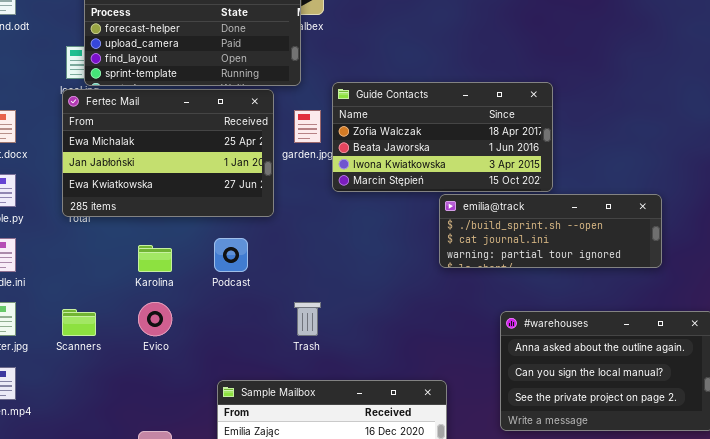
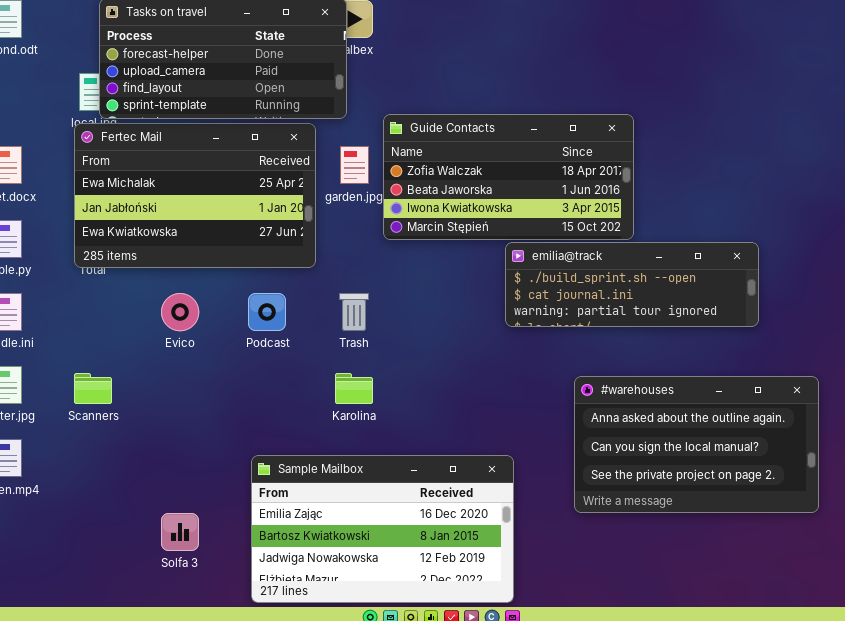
Karolina: [138,245,172,272] -> [335,373,373,404], moved
Evico: [138,302,172,336] -> [161,293,199,331], moved
Trash: [294,302,321,336] -> [339,293,369,331], moved

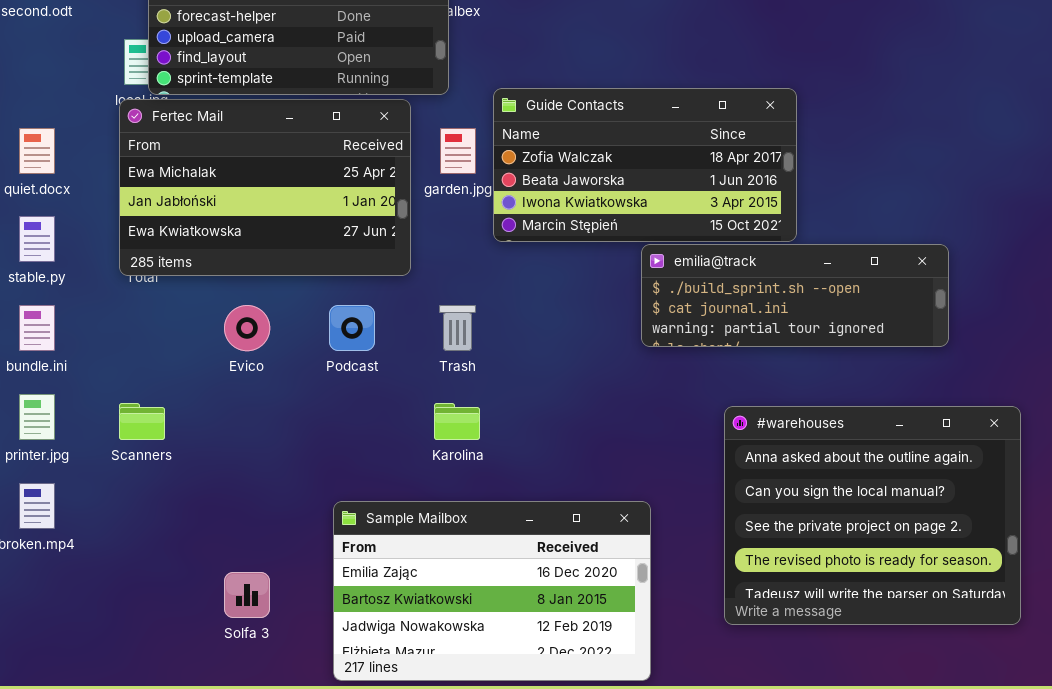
#warehouses: [574,376,819,513] -> [724,406,1021,625], resized

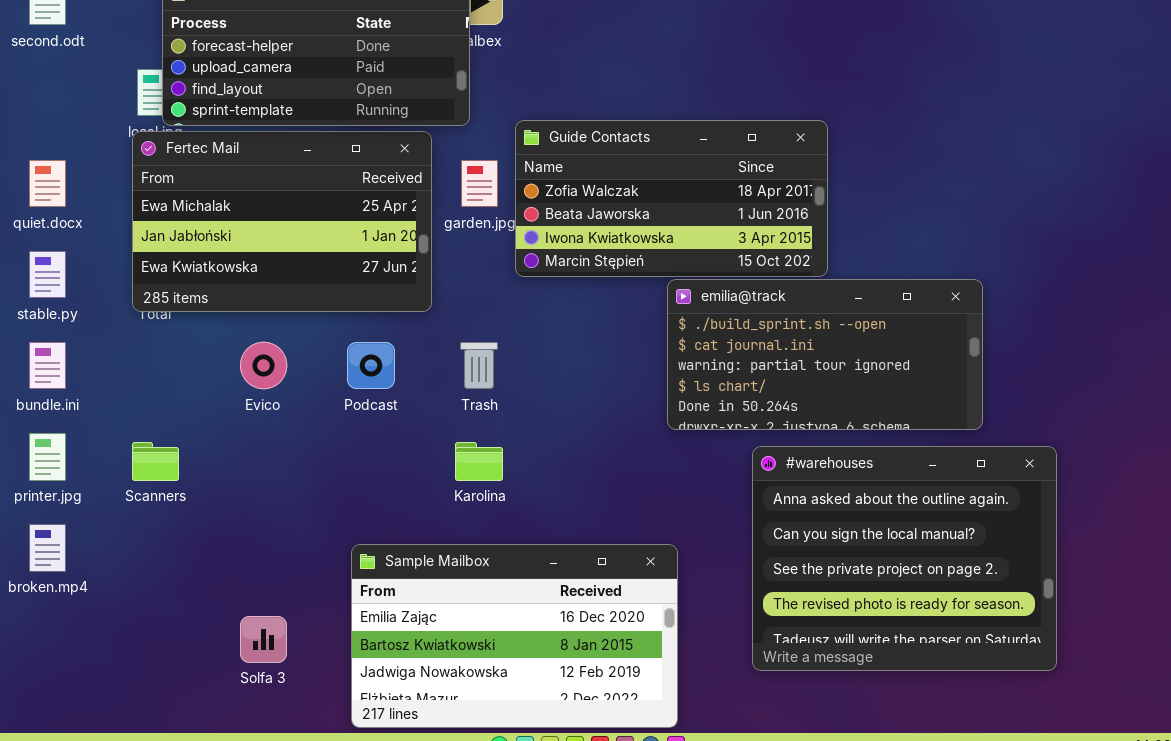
emilia@track: [641,244,949,347] -> [667,279,983,430], resized

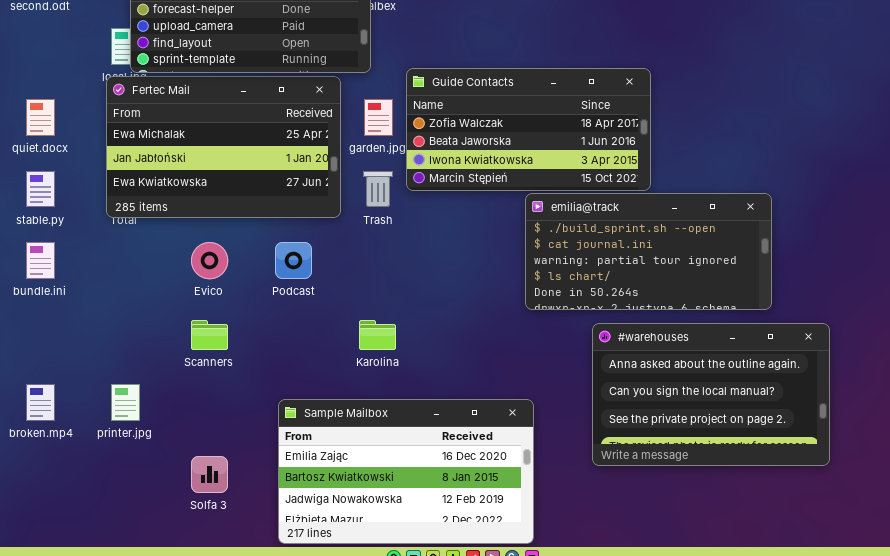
Trash: [460,342,498,389] -> [363,171,393,207], moved
printer.jpg: [29,433,66,481] -> [111,384,140,421], moved
Scanners: [132,442,179,481] -> [191,320,228,350], moved
#warehouses: [752,446,1057,671] -> [592,323,830,466], resized

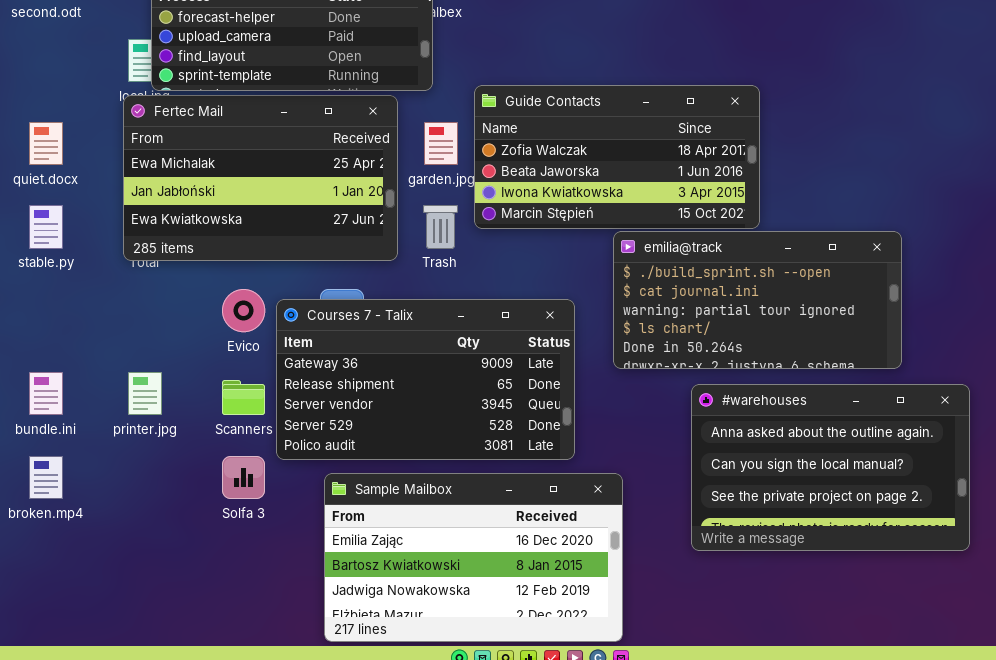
bundle.ini: [26,242,55,279] -> [29,372,63,415], moved
Courses 7 - Talix: none -> [276,299,575,460], opened
printer.jpg: [111,384,140,421] -> [128,372,162,415], moved
Solfa 3: [191,456,228,493] -> [222,456,265,499], moved

